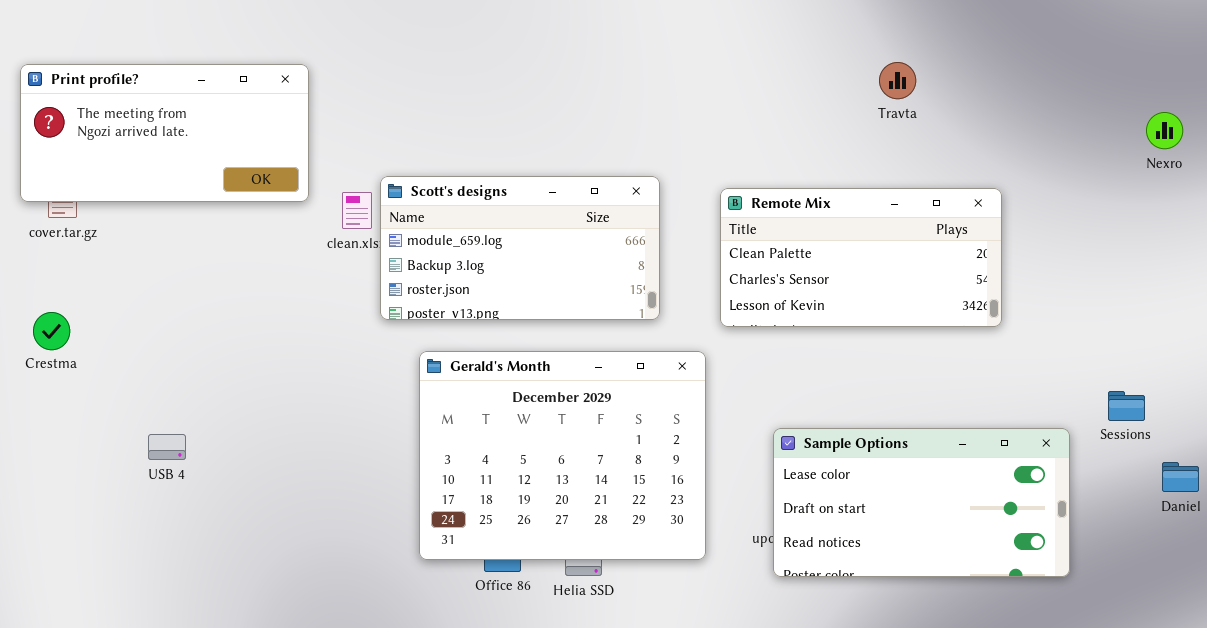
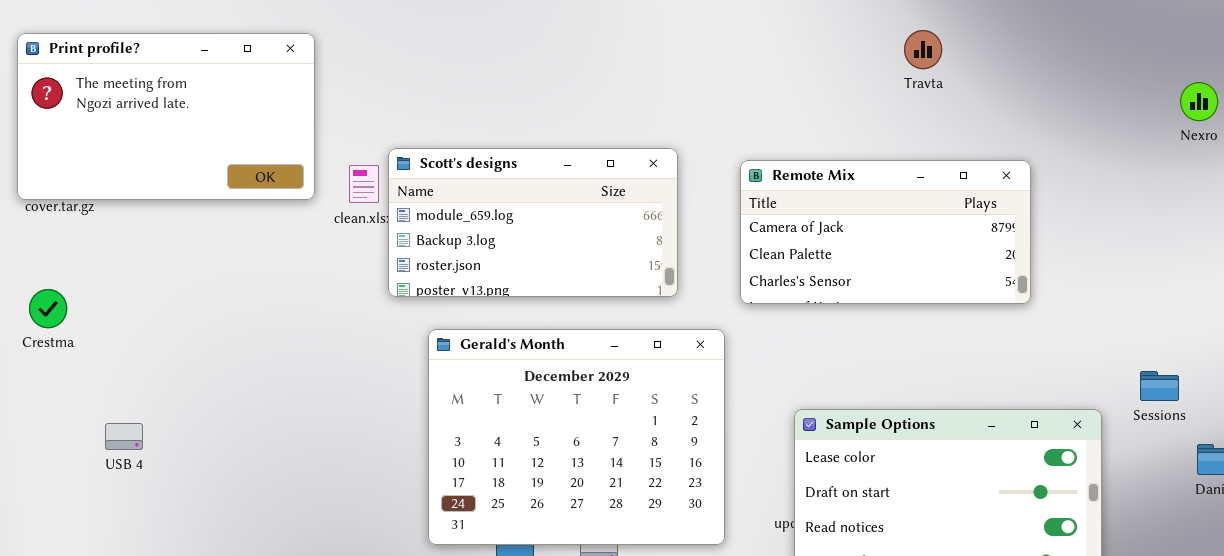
Print profile?: [20,64,309,202] -> [17,33,315,200], resized
Remote Mix: [720,188,1002,327] -> [740,160,1031,304], scrolled up 1 row
USB 4: [148,434,186,460] -> [105,423,143,450], moved

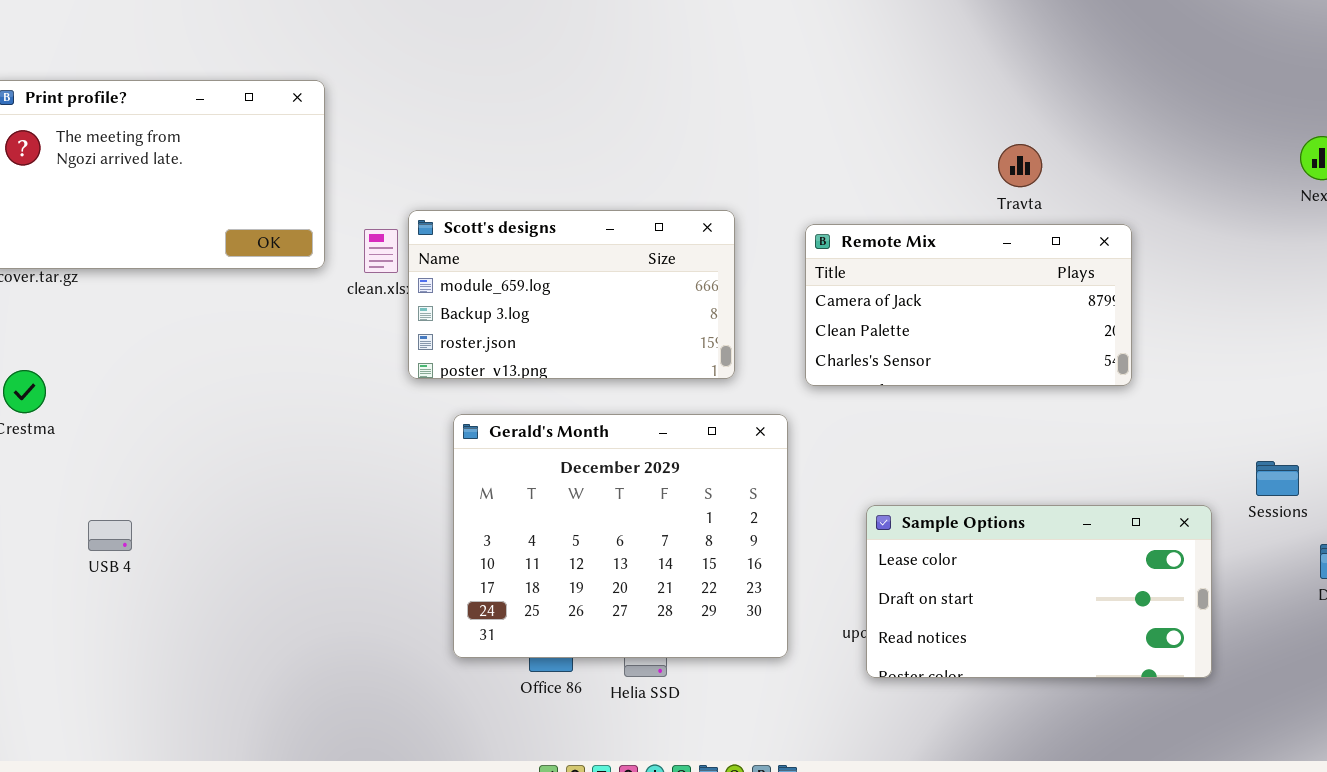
Travta: [904,30,942,69] -> [998,144,1042,187], moved

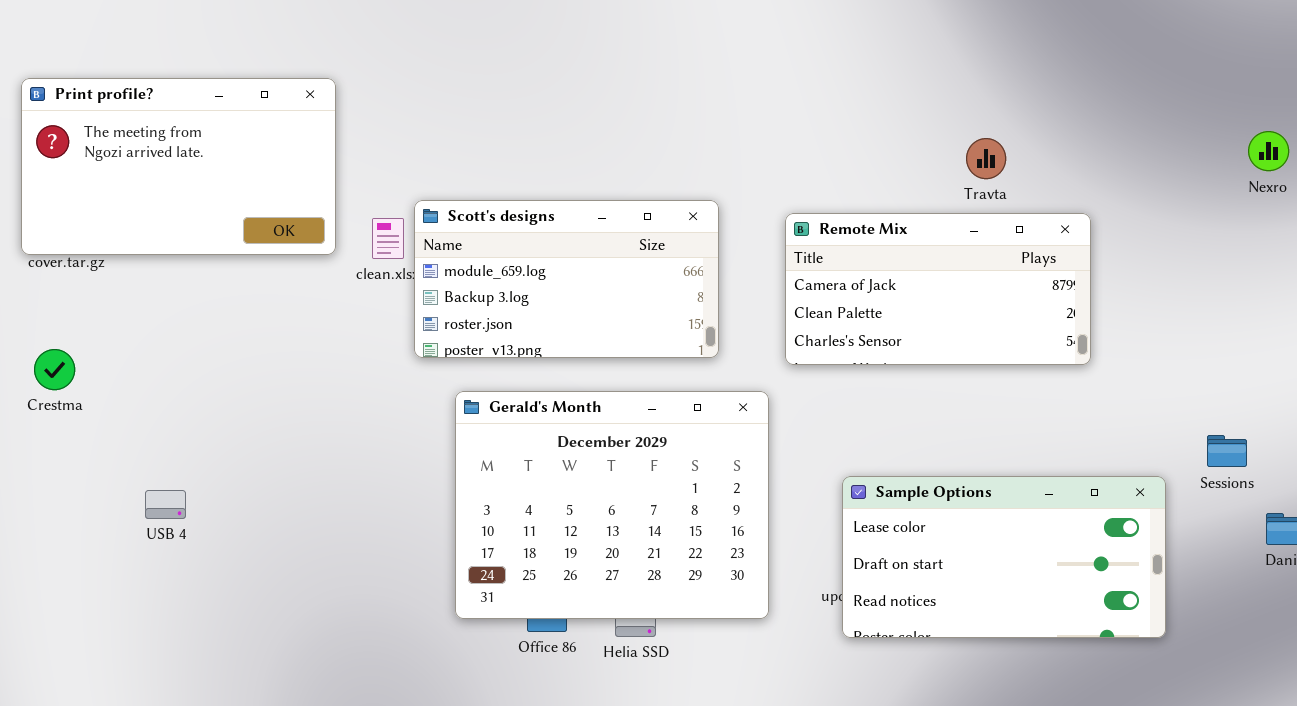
USB 4: [88,520,132,551] -> [145,490,186,519], moved

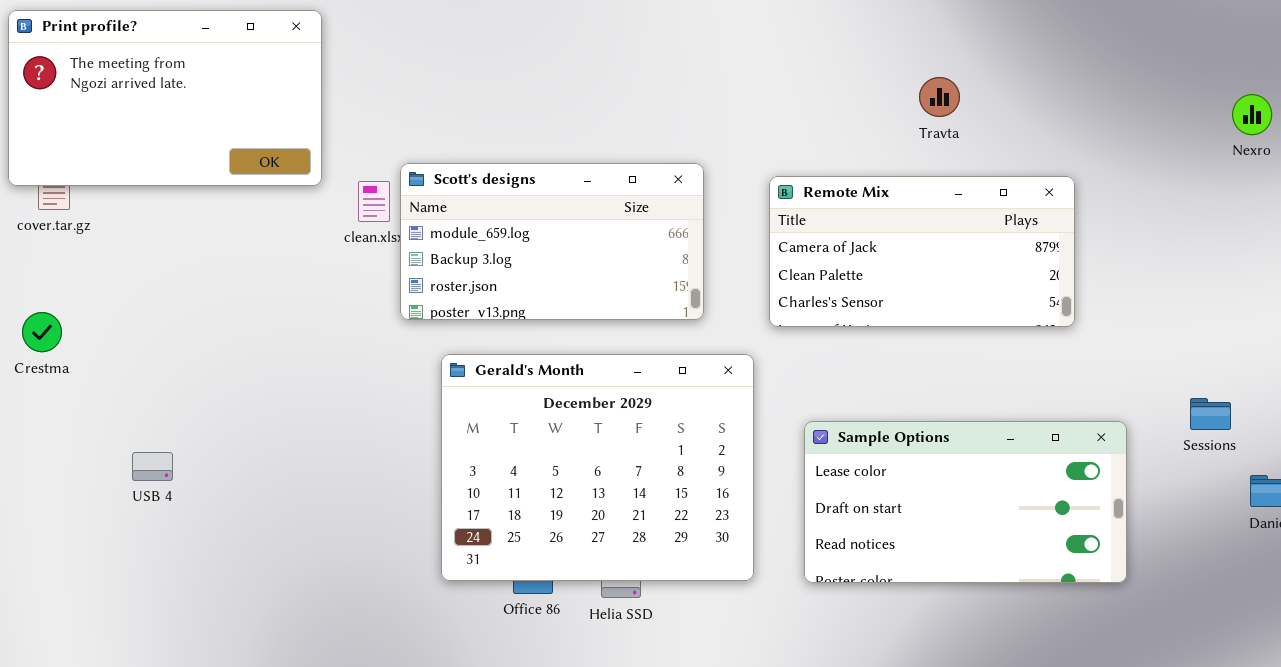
Print profile?: [21,78,336,255] -> [8,10,322,186], moved
Travta: [966,138,1006,179] -> [919,77,960,117], moved
Sample Options: [842,476,1166,638] -> [804,421,1127,583], moved

